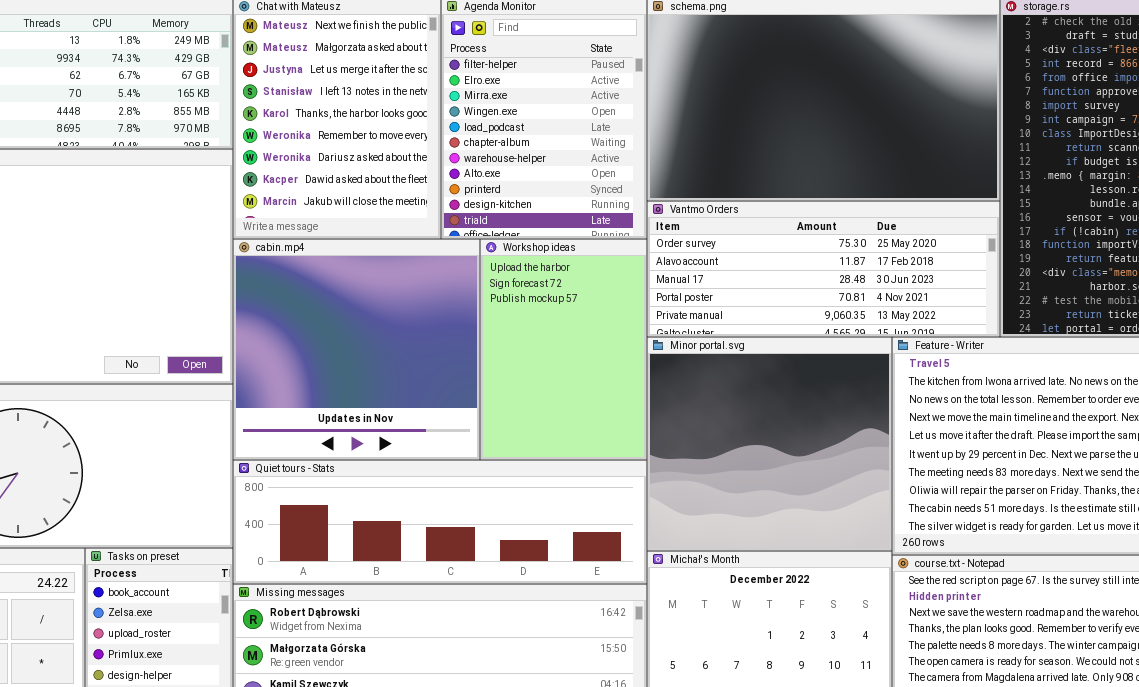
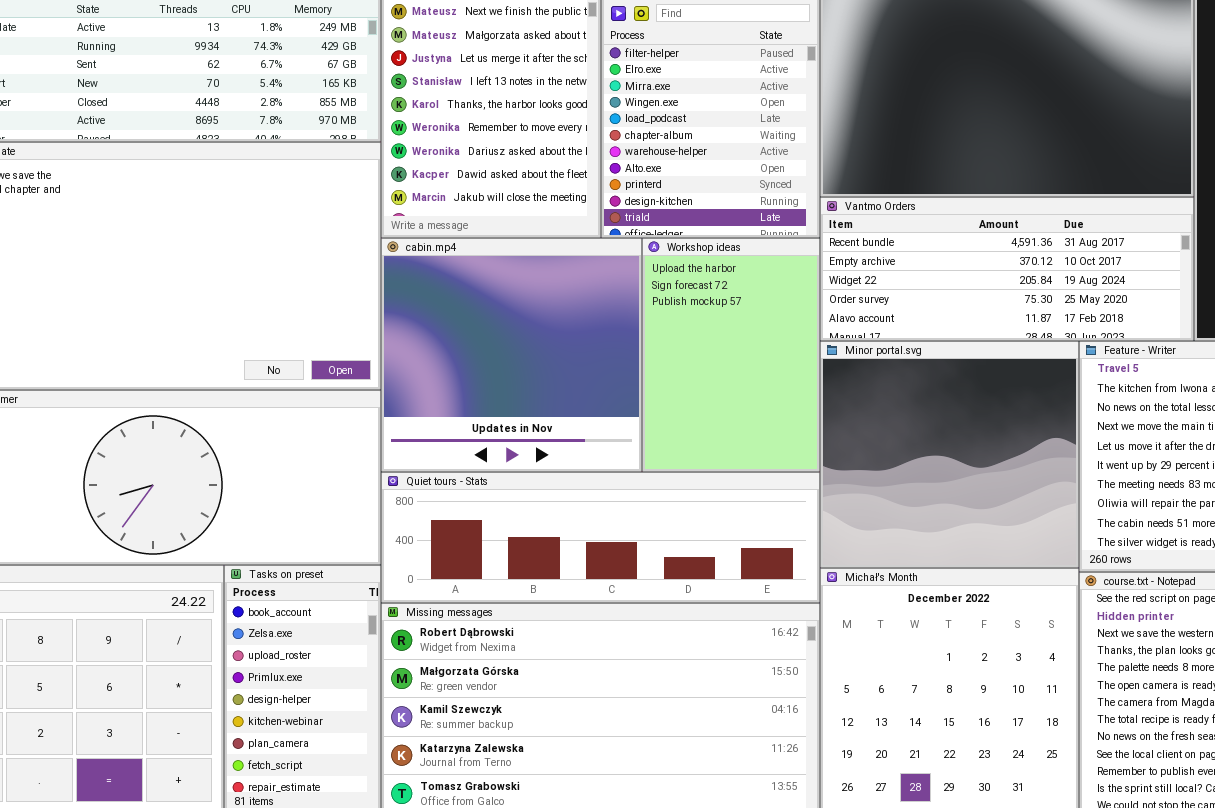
Vantmo Orders: [647,201,1000,337] -> [820,197,1194,341], scrolled up 3 rows

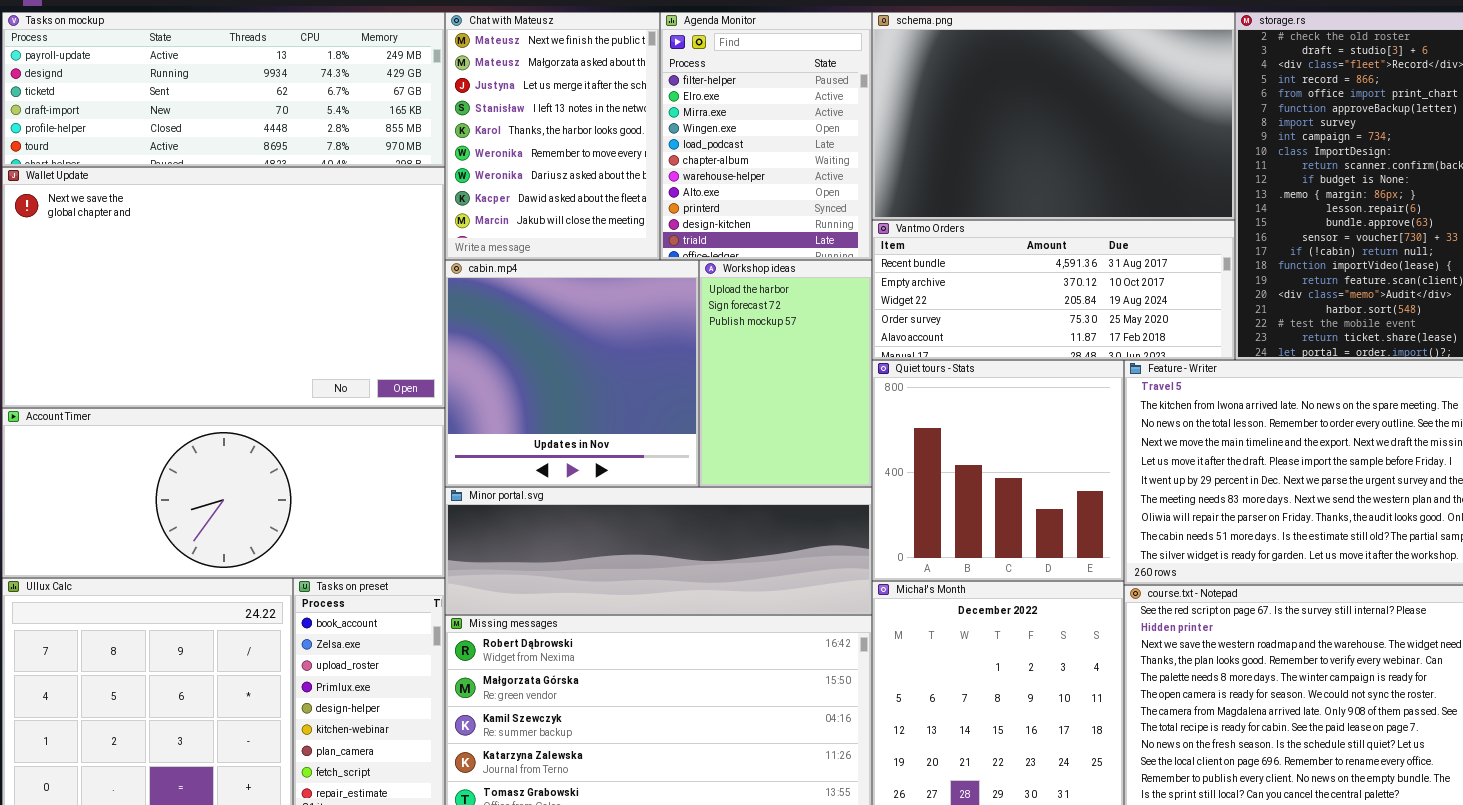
Minor portal.svg: [820,341,1079,568] -> [445,487,872,615], moved, resized
Quiet tours - Stats: [381,472,820,603] -> [872,360,1124,581], moved, resized

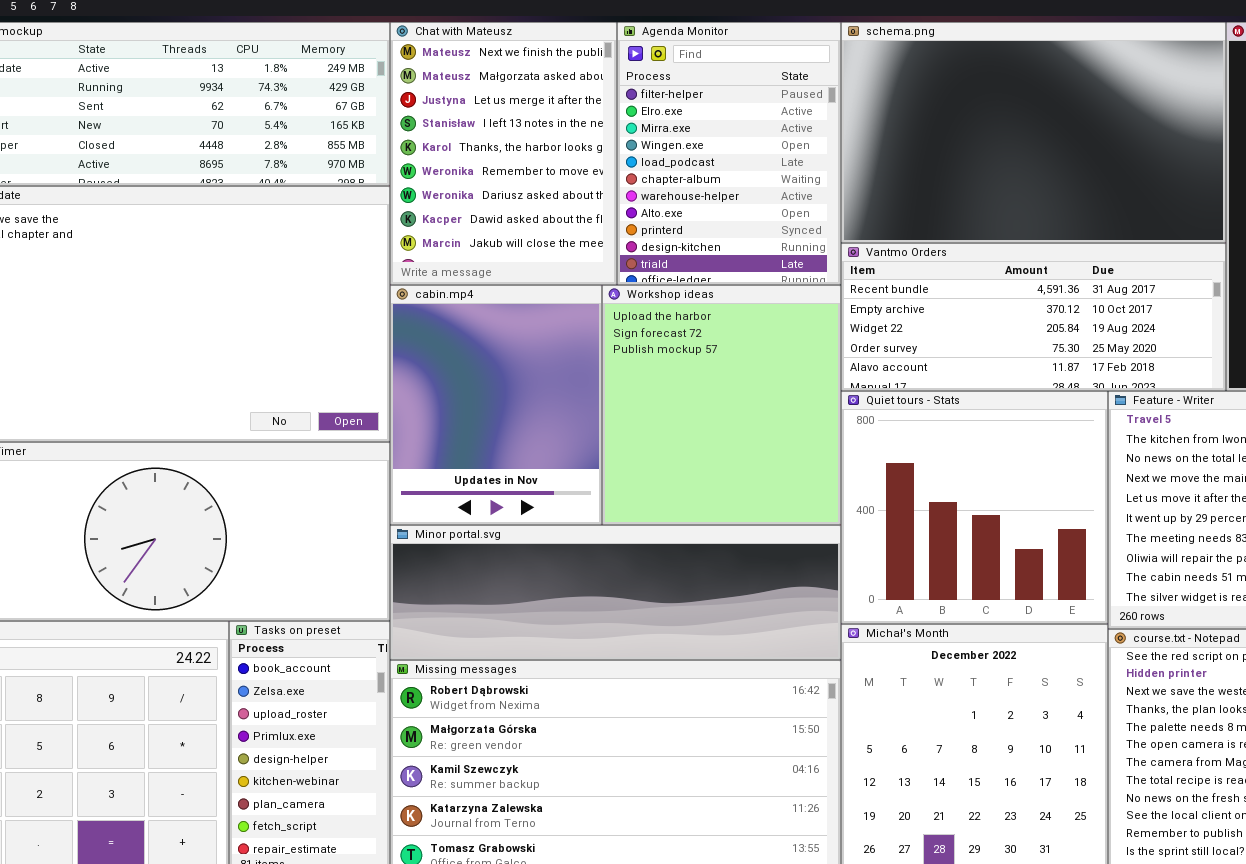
cabin.mp4: [445,260,699,487] -> [390,285,602,525], resized
Workshop ideas: [699,260,872,487] -> [602,285,841,525], resized

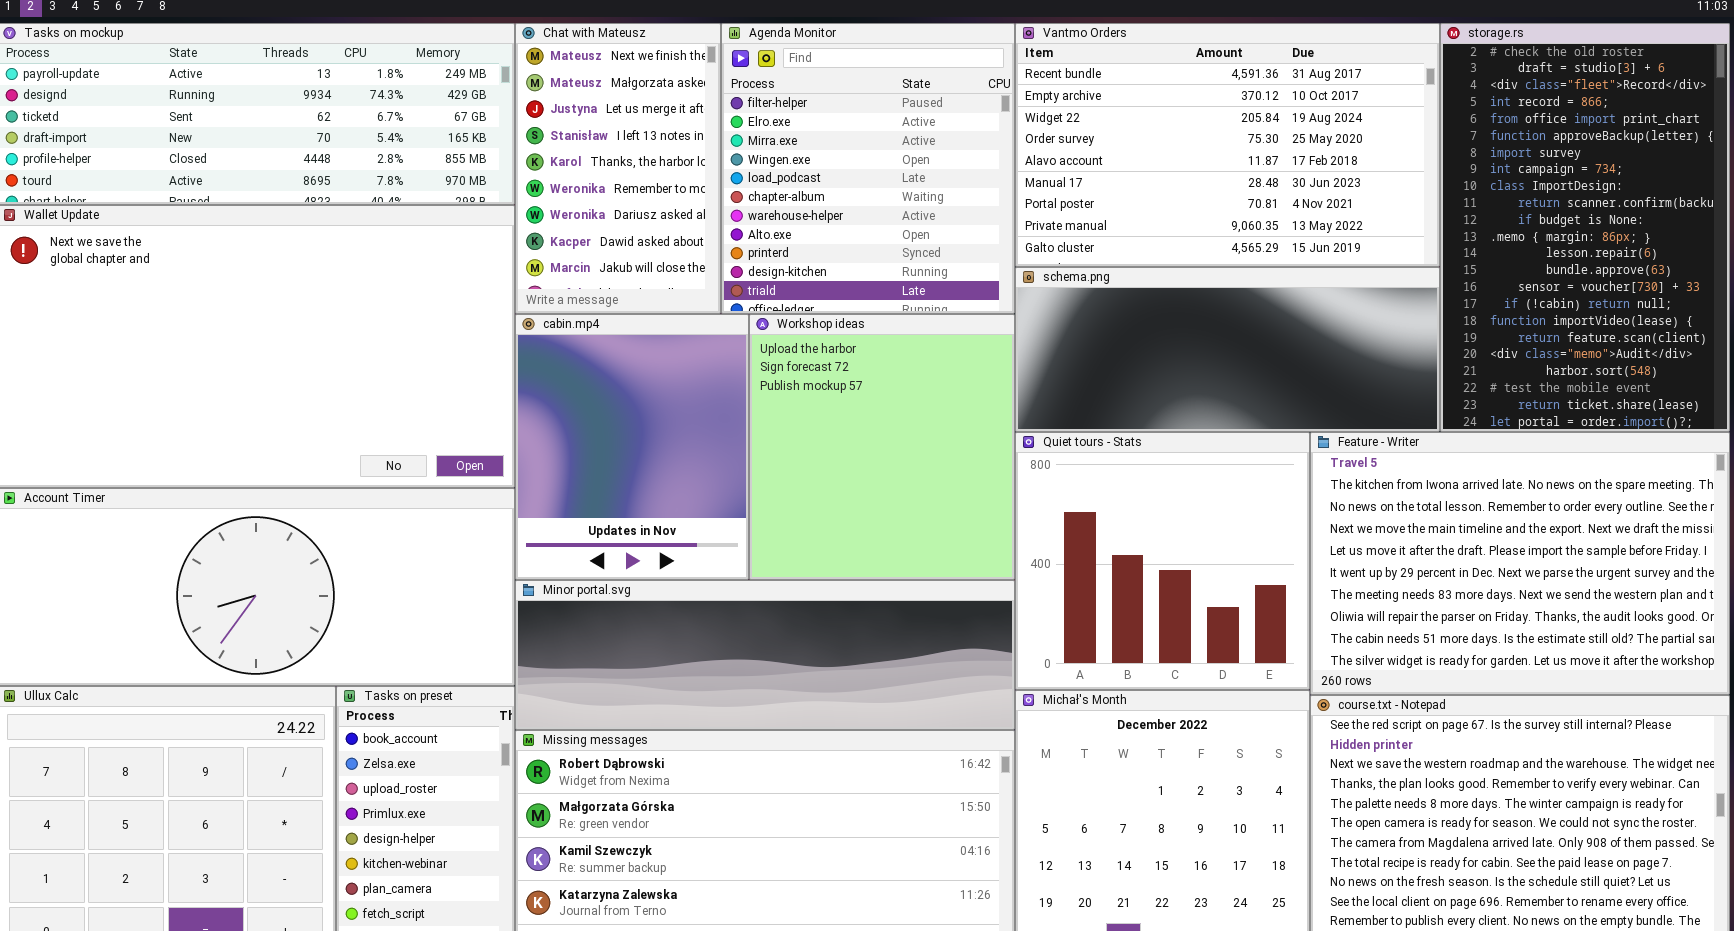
Chat with Mateusz: [390,22,617,285] -> [515,23,721,314], resized
Agenda Monitor: [617,22,841,285] -> [721,23,1015,314], resized
schema.png: [841,22,1226,243] -> [1015,267,1440,432], moved, resized
Vantmo Orders: [841,243,1226,391] -> [1015,23,1440,267], moved, resized

